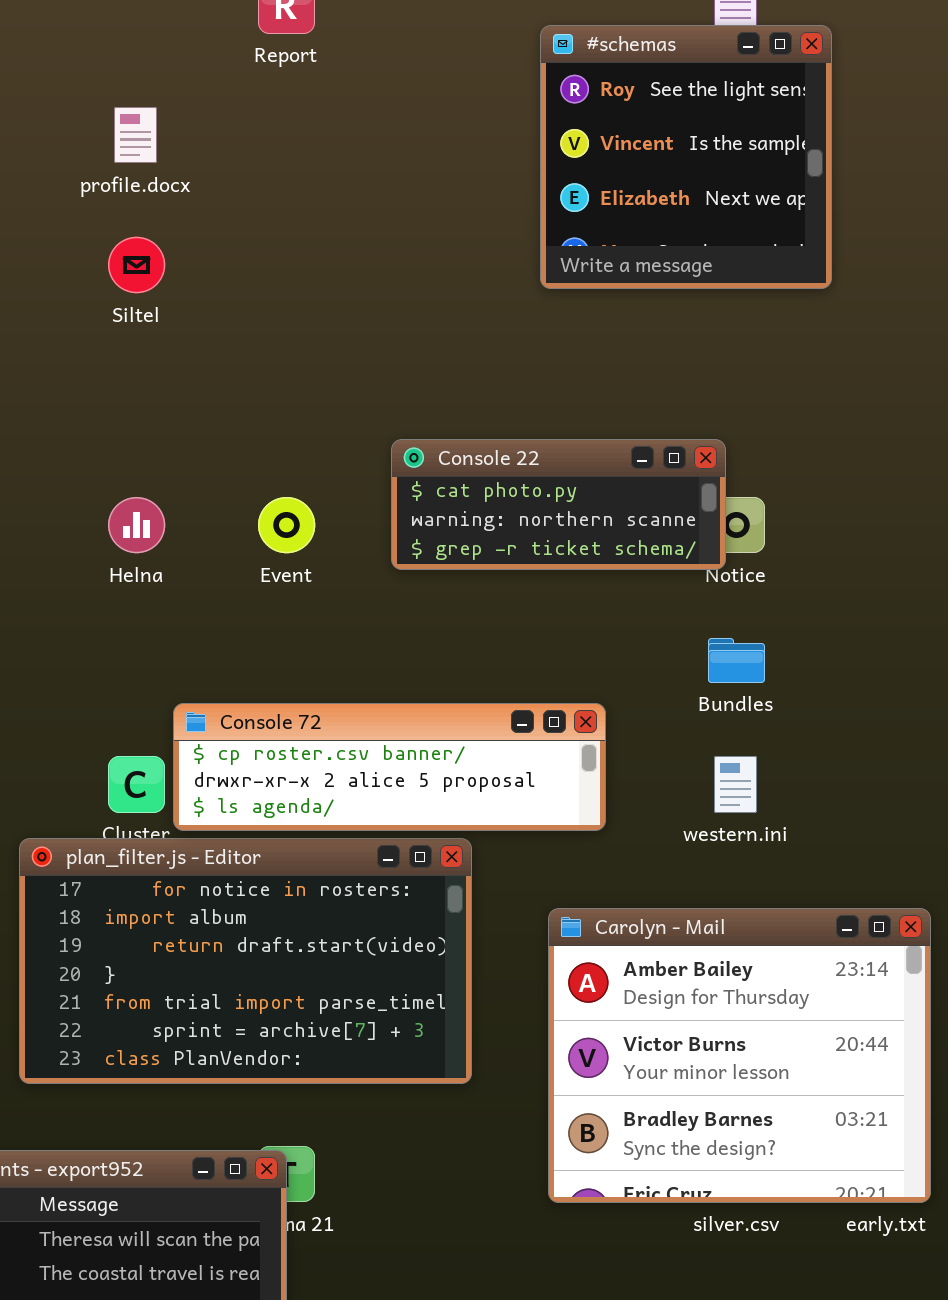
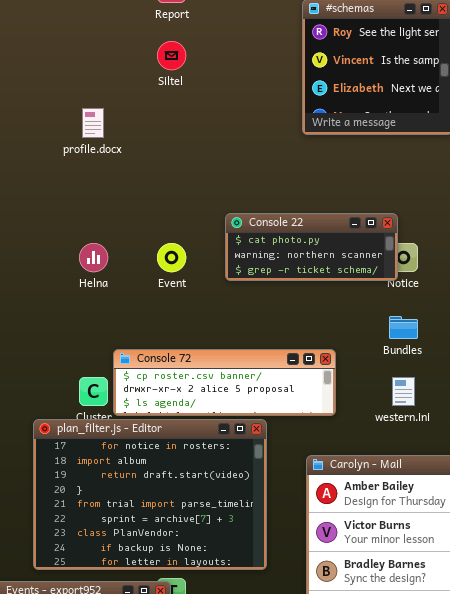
profile.docx: [114,107,157,163] -> [82,108,104,138], moved
Siltel: [108,237,165,293] -> [157,41,186,70], moved
plan_filter.js - Editor: [19,838,472,1084] -> [33,419,267,570], resized

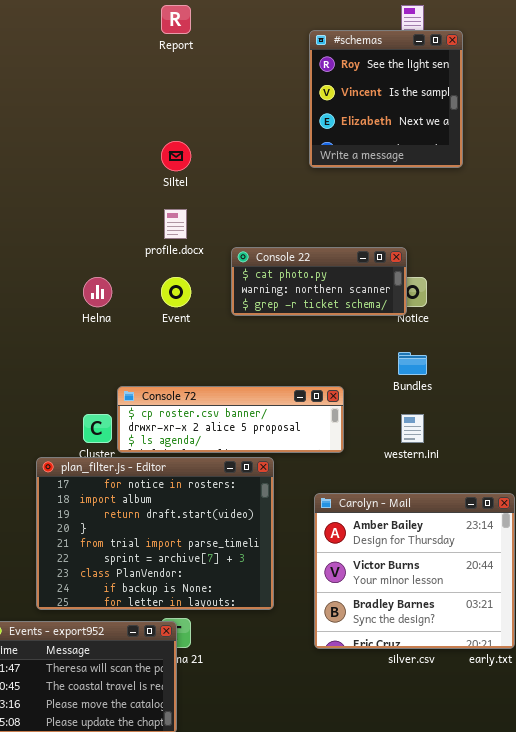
Siltel: [157,41,186,70] -> [161,141,191,171], moved
profile.docx: [82,108,104,138] -> [164,209,187,239], moved

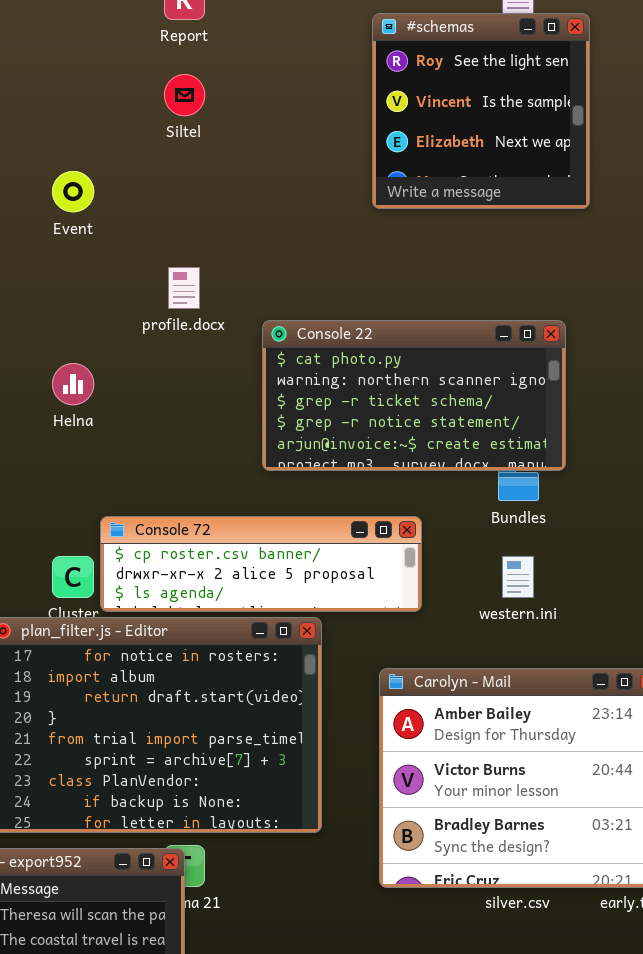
Siltel: [161,141,191,171] -> [164,74,205,116], moved
Console 22: [231,247,407,316] -> [262,320,566,471], resized
Event: [161,277,191,307] -> [52,171,94,212], moved

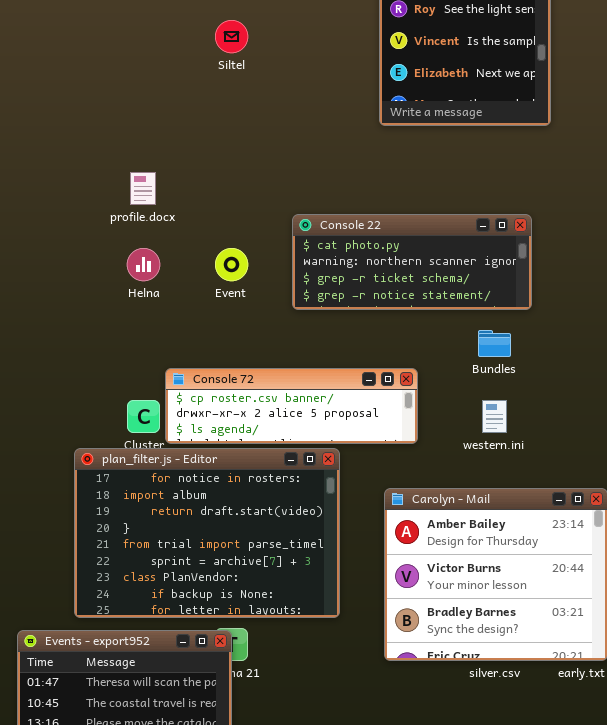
Event: [52,171,94,212] -> [215,248,248,281], moved
profile.docx: [168,267,200,309] -> [130,172,156,205], moved
Console 22: [262,320,566,471] -> [292,214,532,310], resized

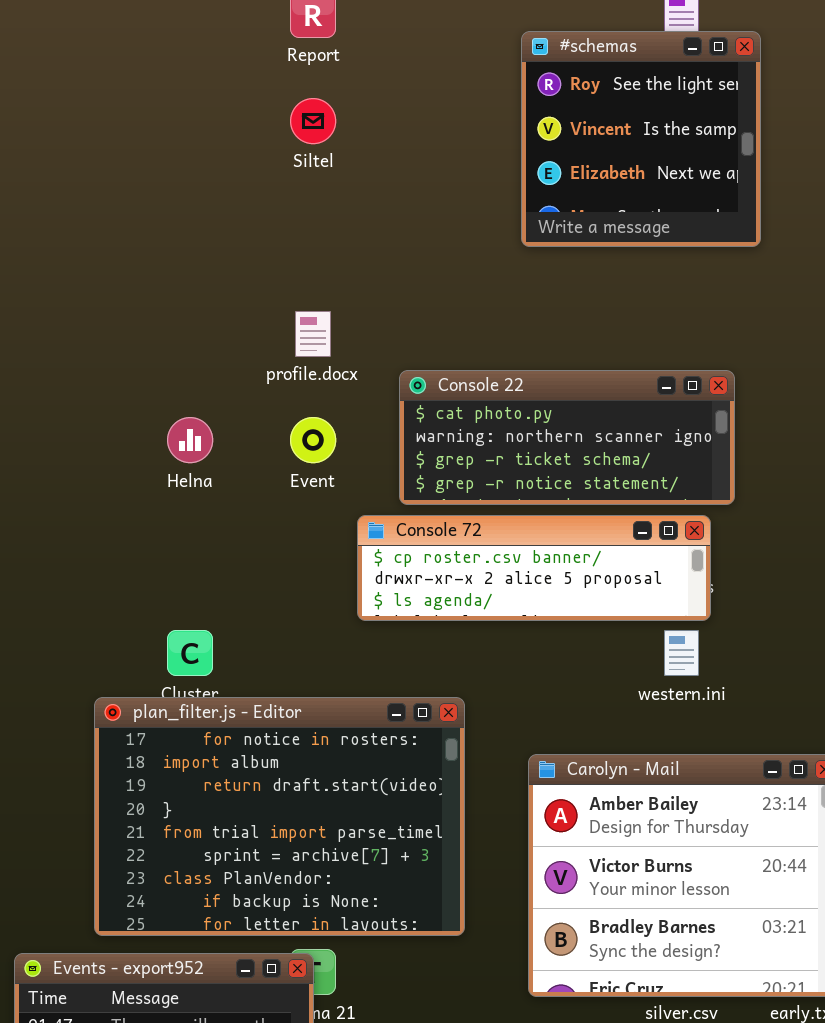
profile.docx: [130,172,156,205] -> [295,311,331,357], moved
Console 72: [165,368,418,444] -> [357,515,711,621], moved

